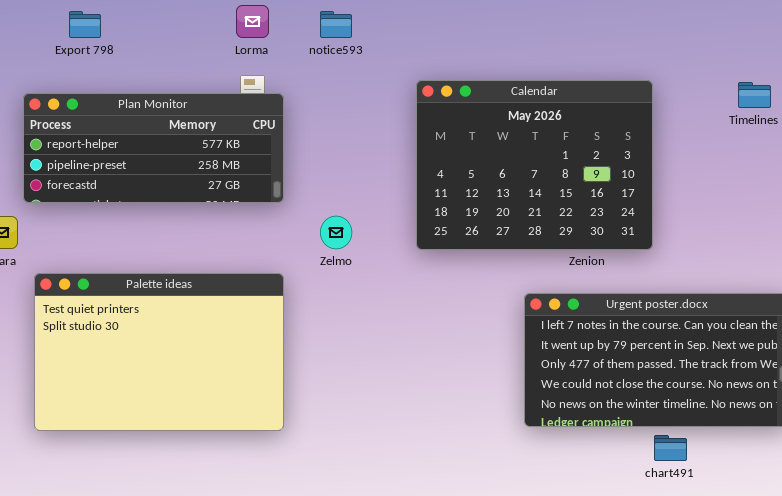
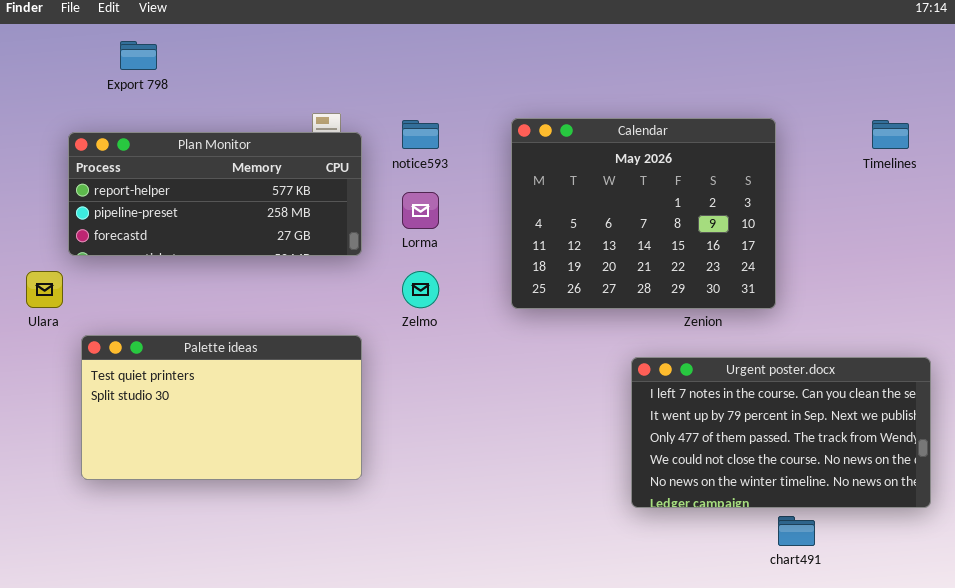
Lorma: [236,5,269,38] -> [402,192,439,229], moved
notice593: [320,11,352,38] -> [402,120,439,149], moved
Palette ideas: [34,273,284,431] -> [81,335,362,480], resized

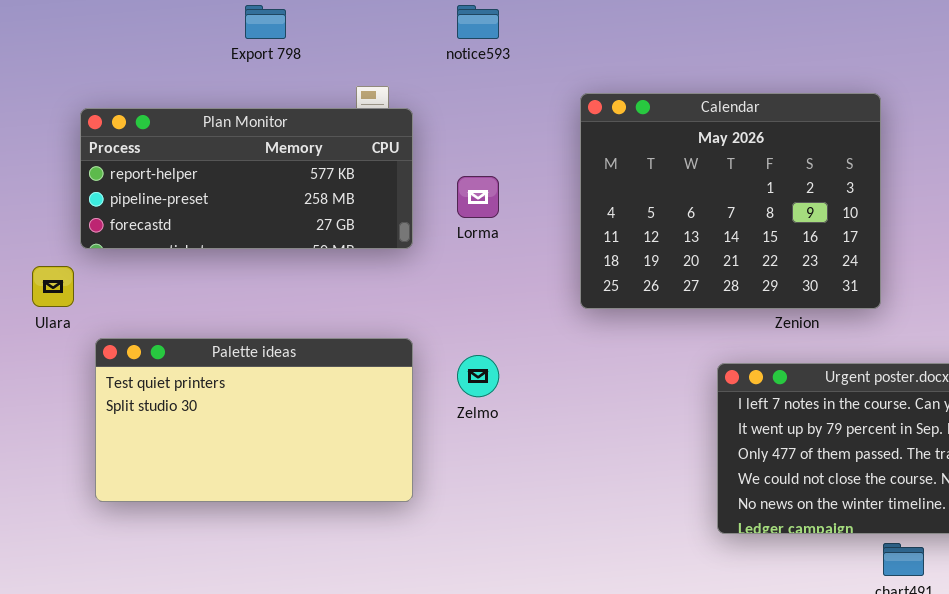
Export 798: [120,41,157,70] -> [245,5,286,39], moved
notice593: [402,120,439,149] -> [457,5,499,39], moved
Zelmo: [402,271,439,308] -> [457,355,499,397], moved

